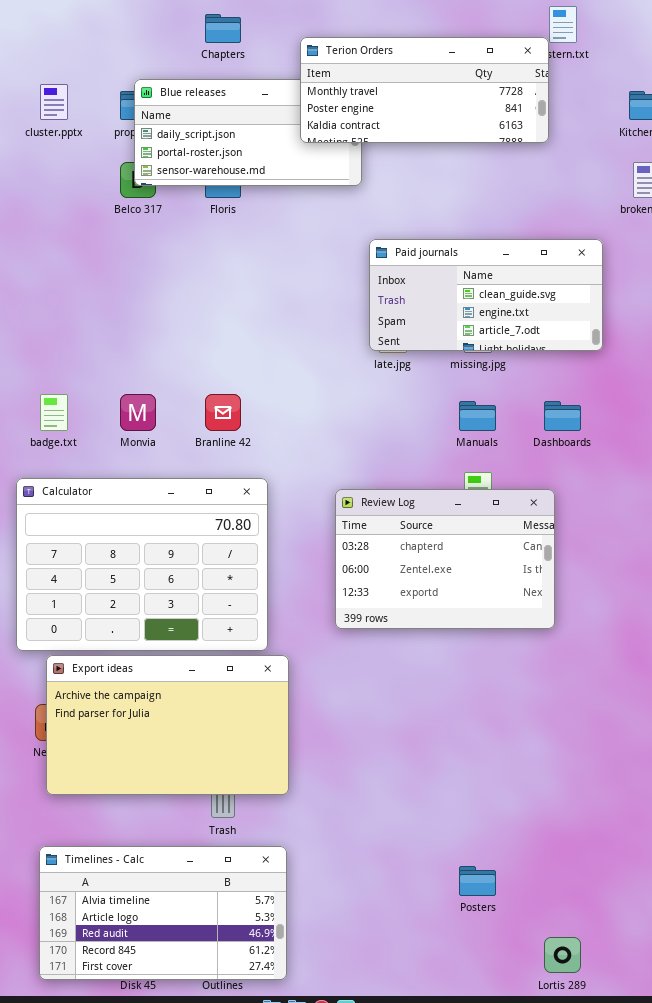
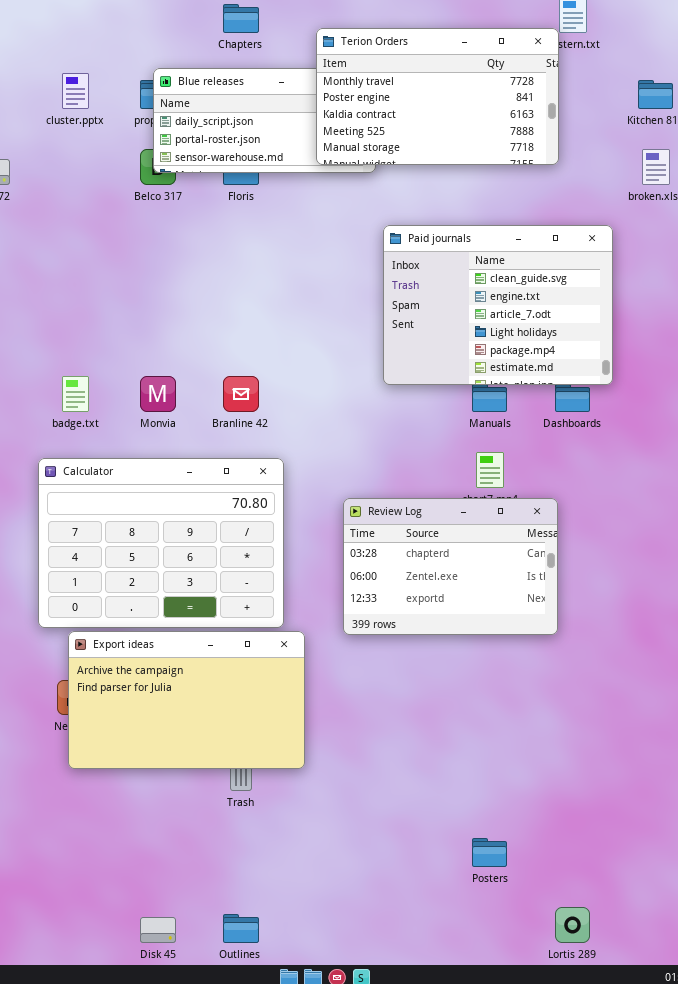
Terion Orders: [300,37,549,143] -> [316,28,559,165], resized
Paid journals: [369,239,603,351] -> [383,225,613,385], resized
Review Log: [335,489,555,629] -> [343,498,558,635], moved
Timelines - Calc: [39,846,287,980] -> none, closed

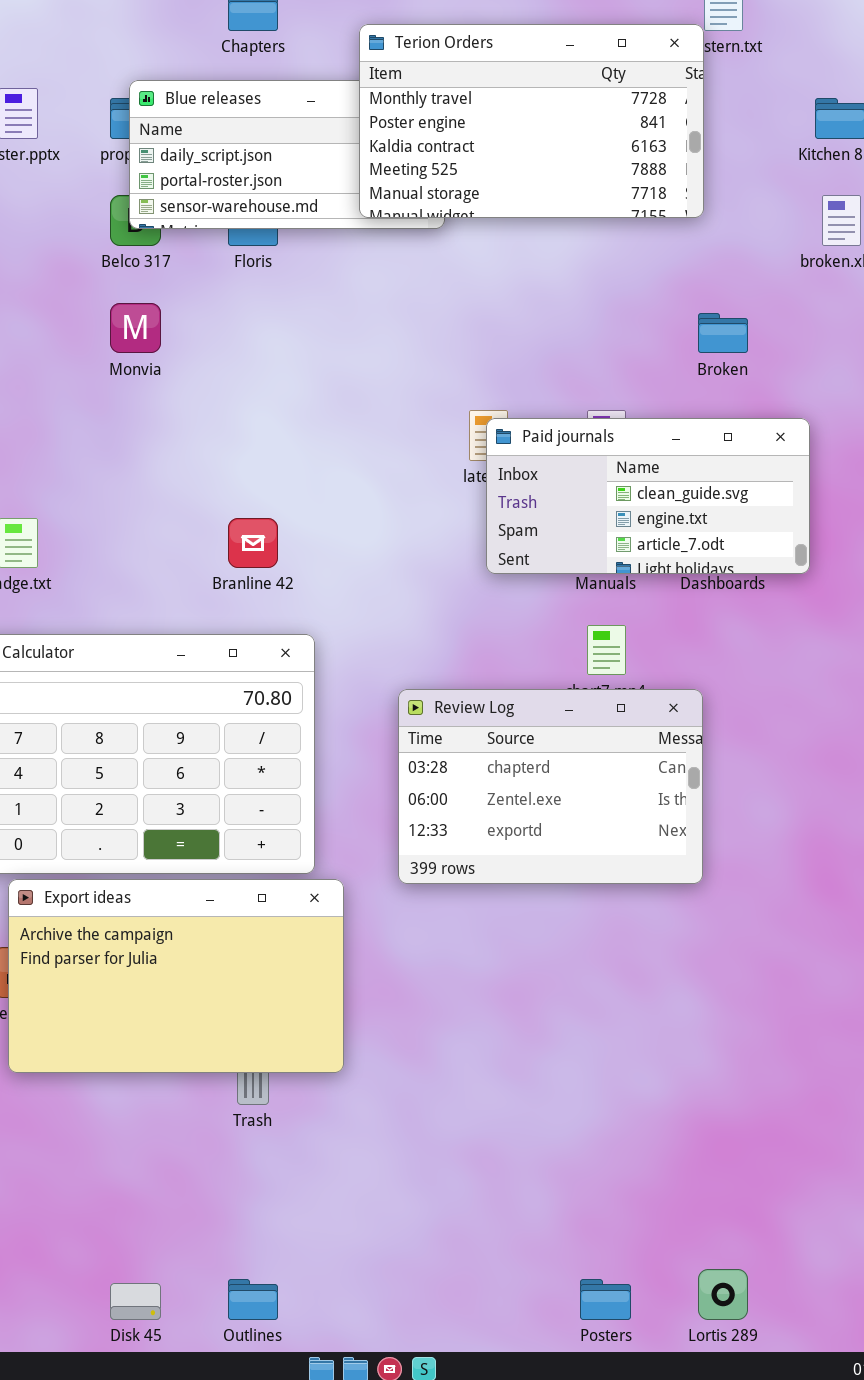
Paid journals: [383,225,613,385] -> [486,418,810,574], moved, resized
Monvia: [140,376,176,412] -> [110,303,161,353], moved
Posters: [472,838,507,867] -> [580,1279,631,1320], moved

